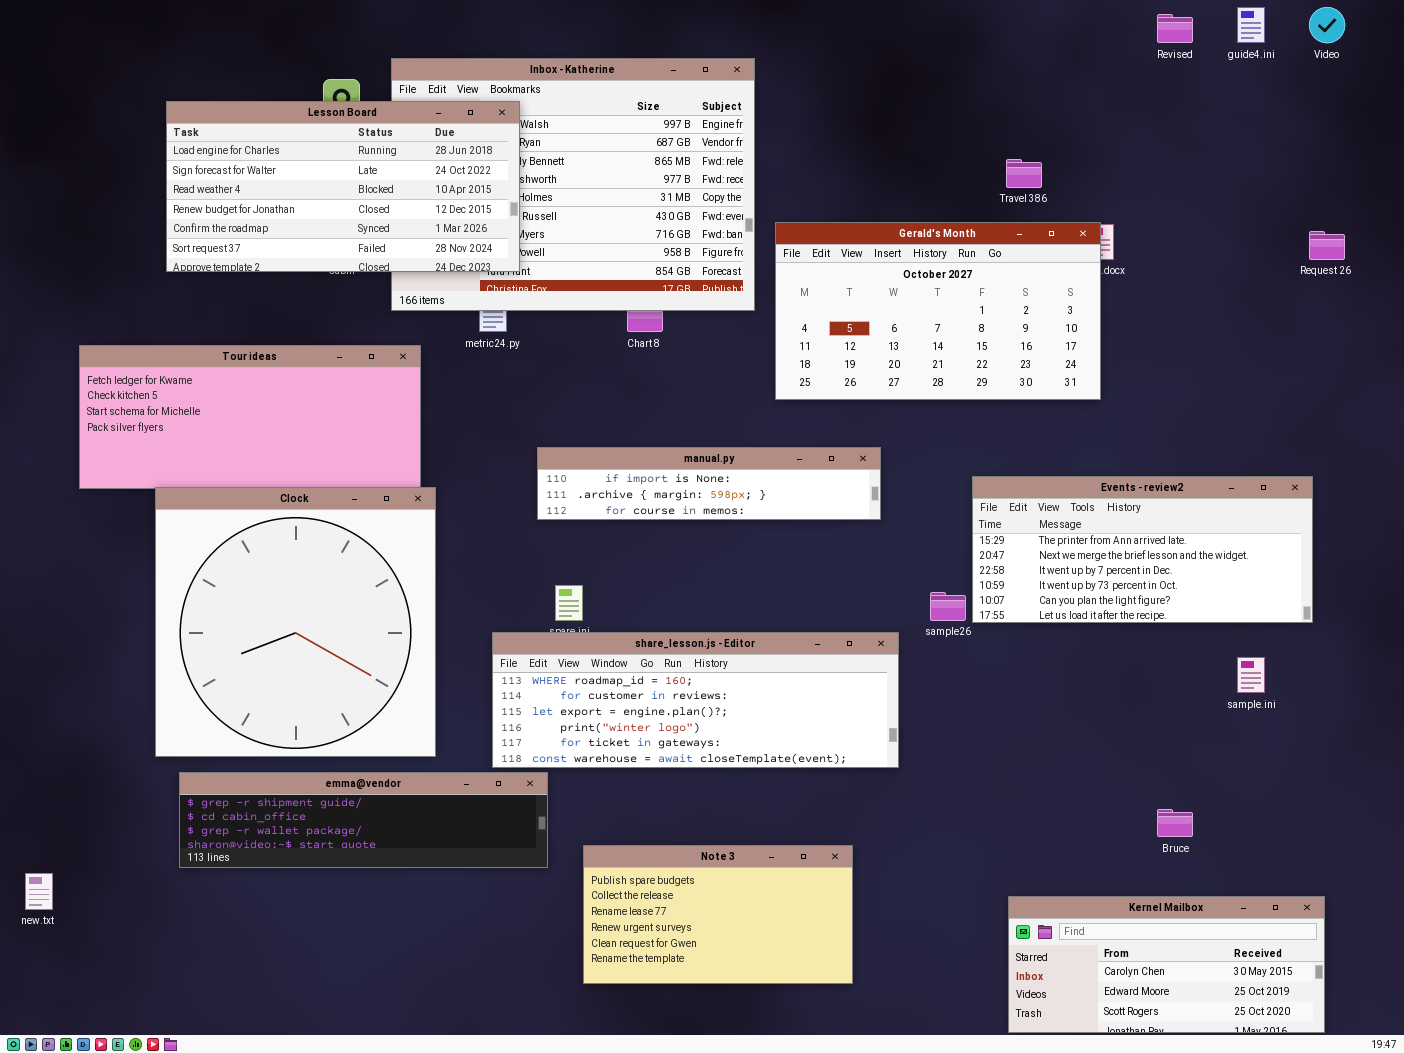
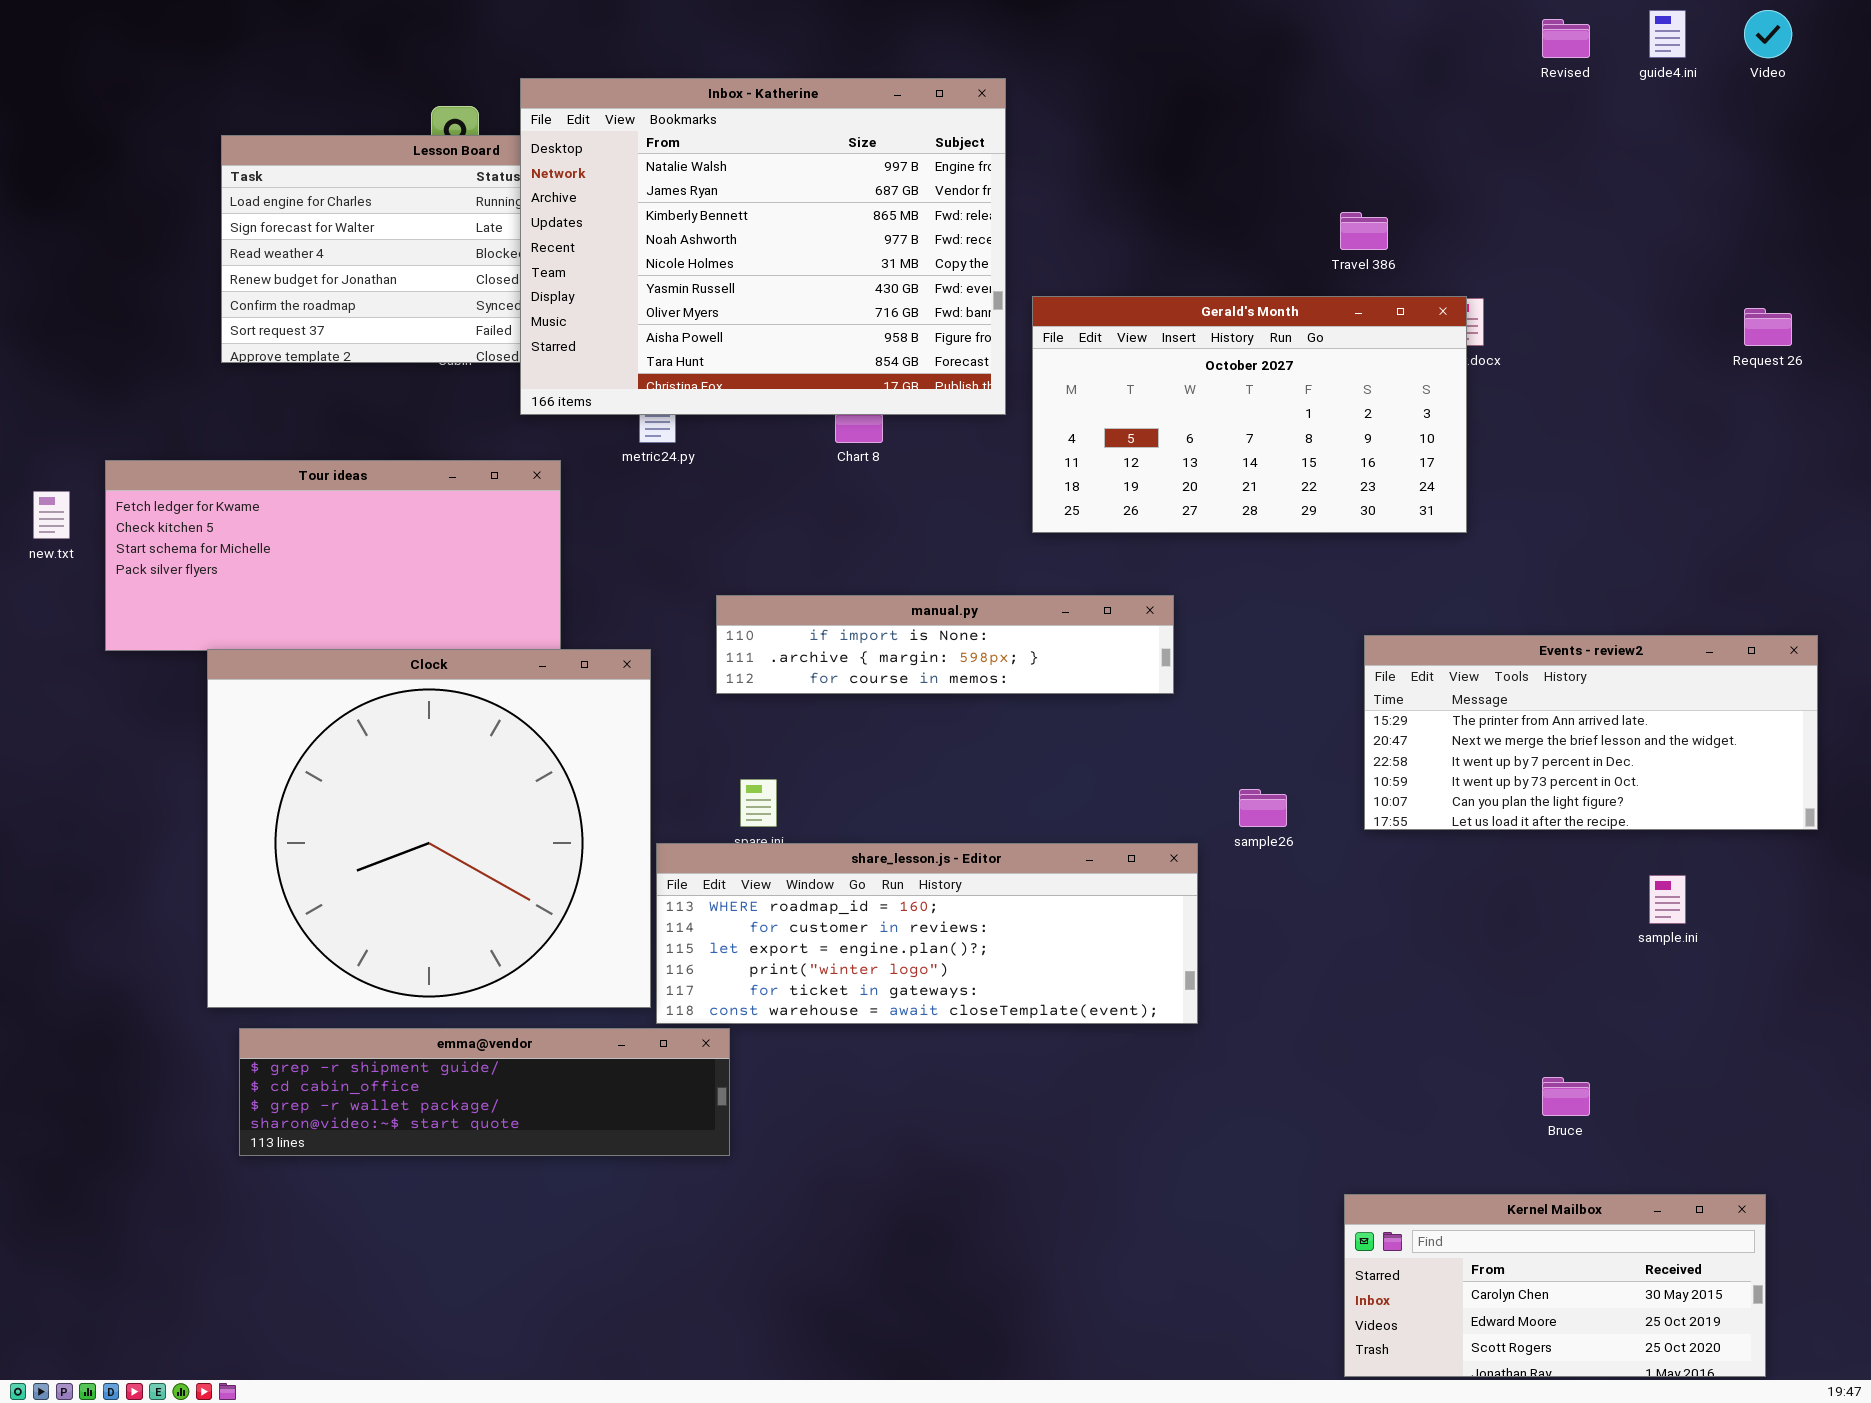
Inbox - Katherine: [391,58,755,311] -> [520,78,1006,415], raised
Events - review2: [972,476,1313,623] -> [1364,635,1818,830], moved
Clock: [155,487,436,757] -> [207,649,651,1008], resized
Note 3: [583,845,853,984] -> none, closed
new.txt: [25,873,53,910] -> [33,491,70,539], moved

